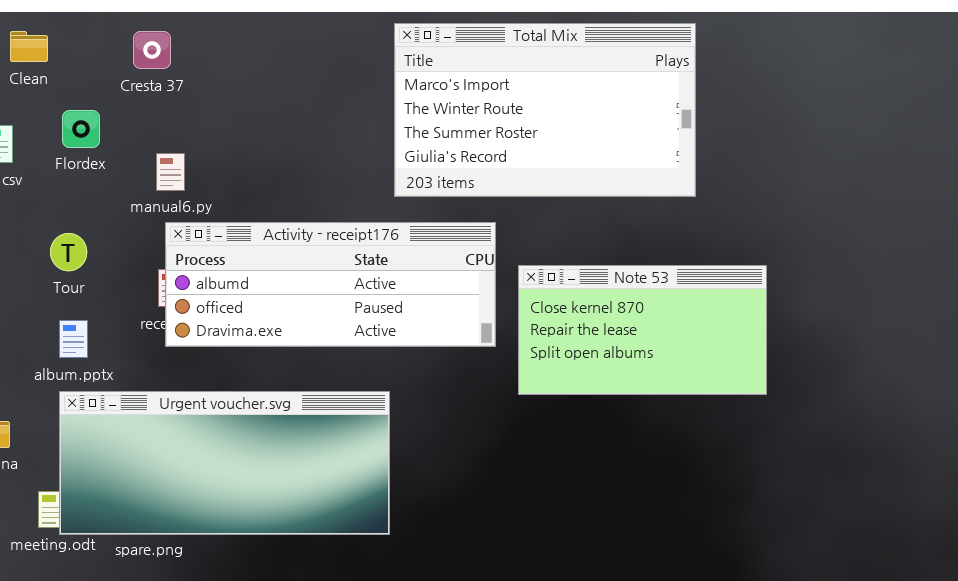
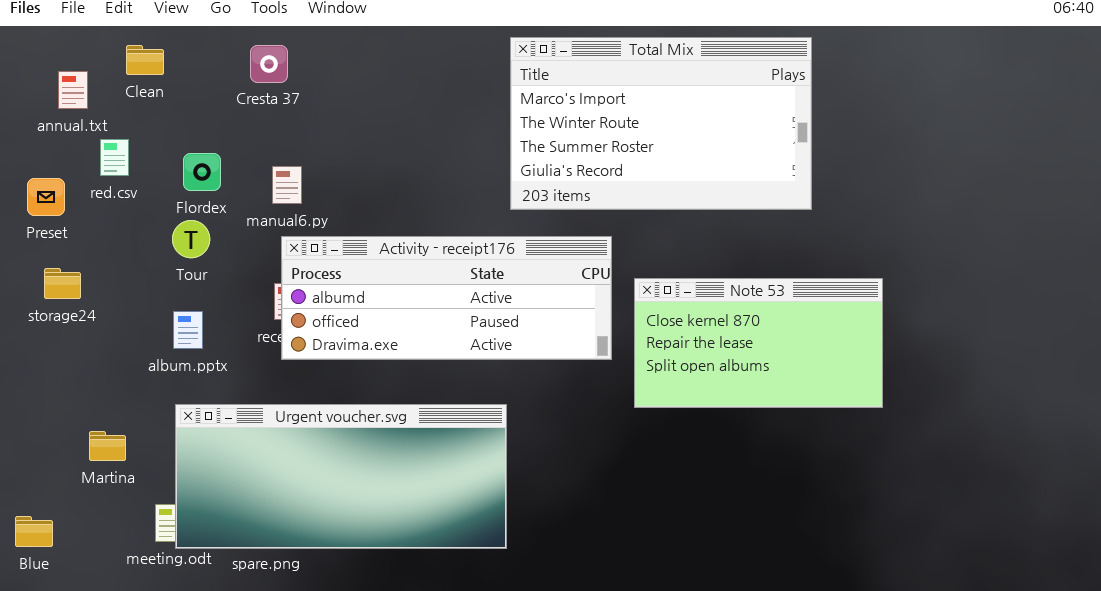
Flordex: [62,110,100,148] -> [183,153,221,191], moved
Tour: [50,233,87,271] -> [172,220,210,258], moved
album.pptx: [59,320,88,358] -> [173,311,203,349], moved

